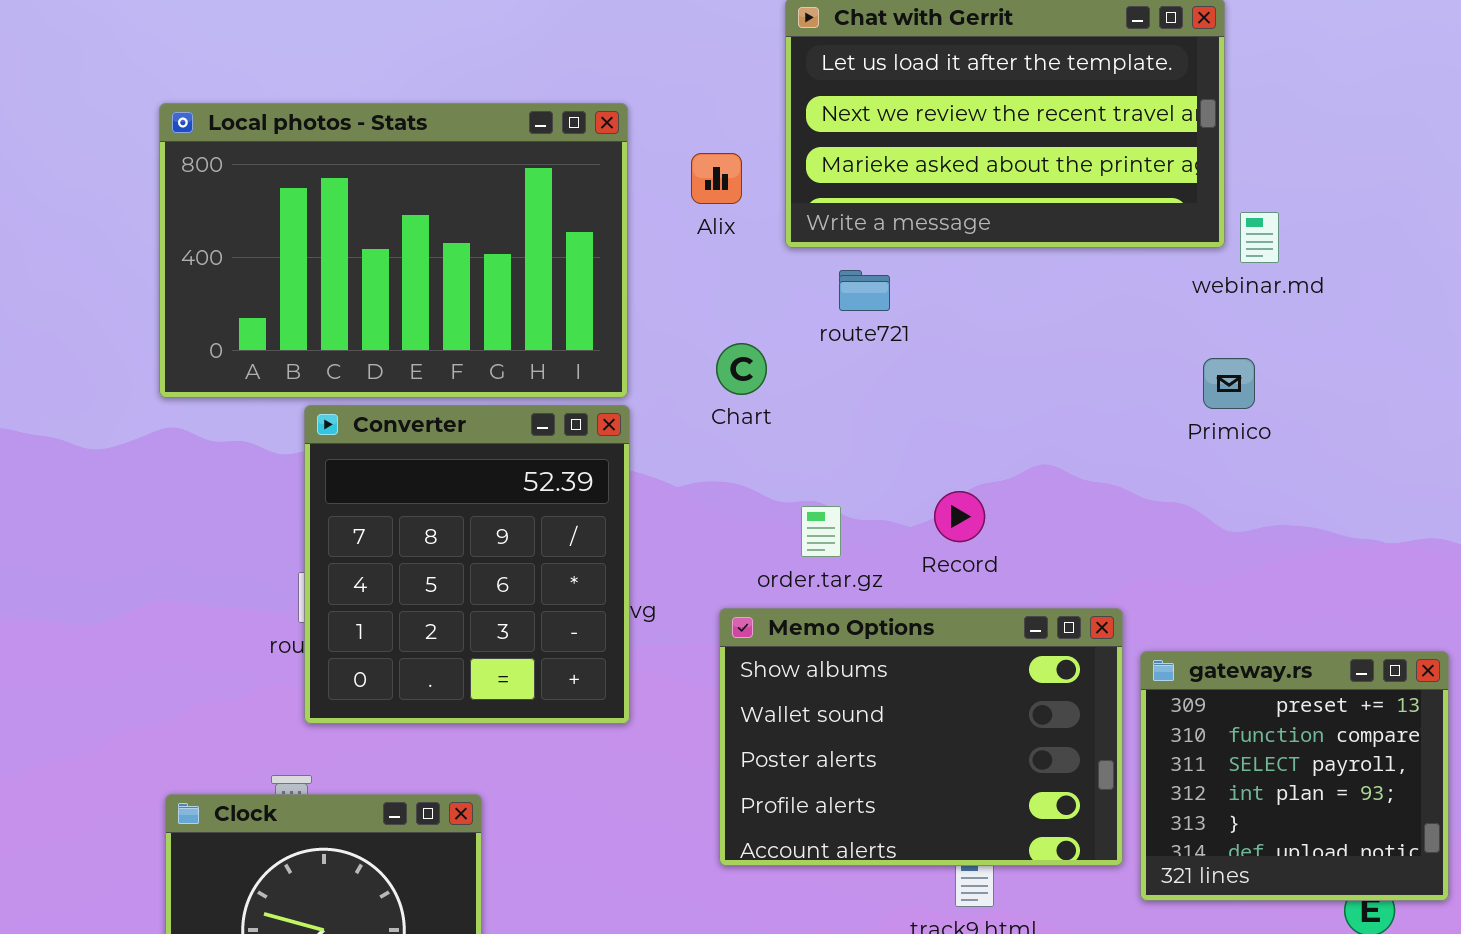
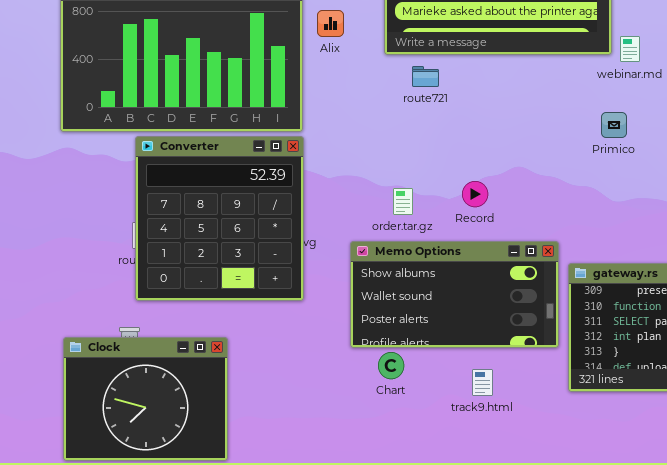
Alix: [691,153,742,204] -> [317,10,344,37], moved
Chart: [716,343,767,395] -> [378,352,404,379], moved
Memo Options: [719,608,1123,866] -> [350,241,559,348], resized

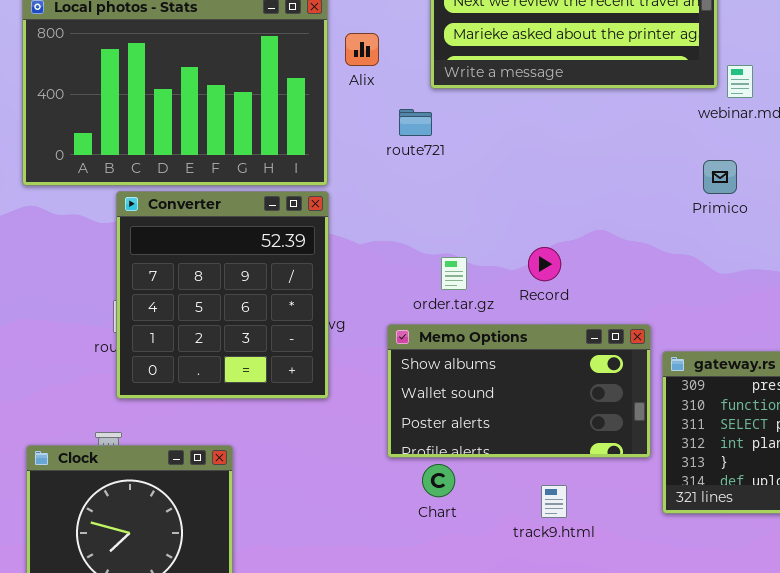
route721: [412,66,439,87] -> [399,109,432,136], moved

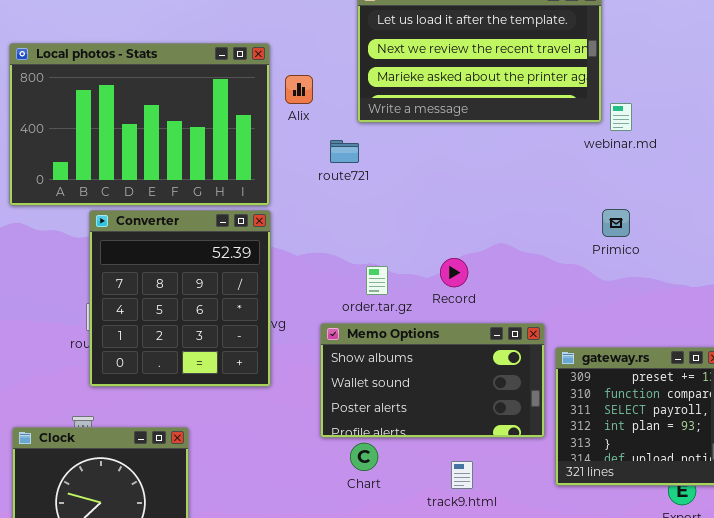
Primico: [703,160,737,194] -> [602,209,630,237], moved

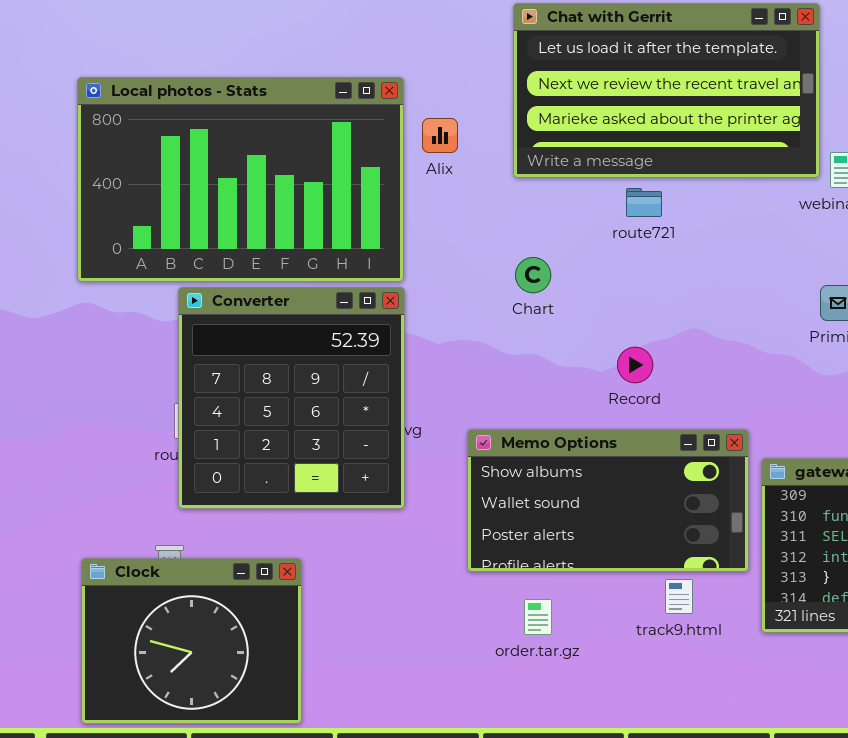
route721: [330,140,359,163] -> [626,188,662,217], moved
order.tar.gz: [366,266,388,295] -> [524,599,552,635], moved
Chart: [350,443,378,471] -> [515,257,551,293], moved
track9.html: [451,461,473,489] -> [665,579,693,614], moved

